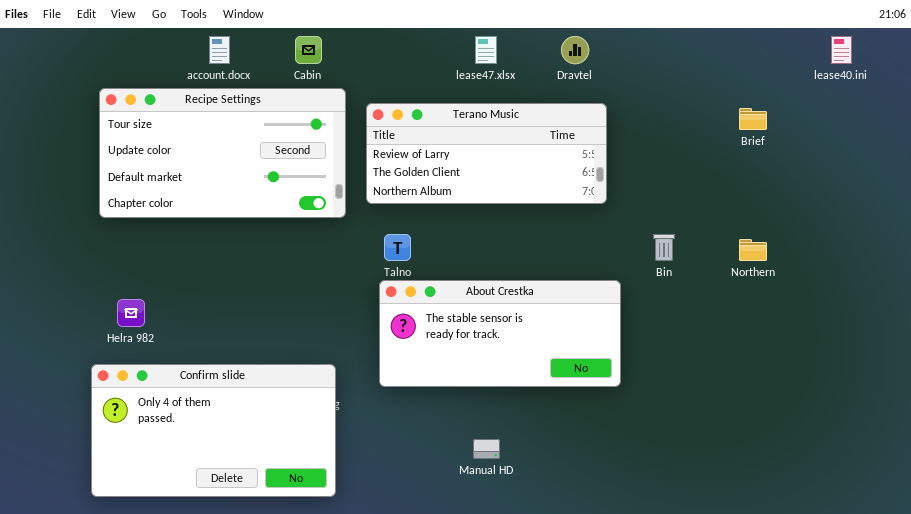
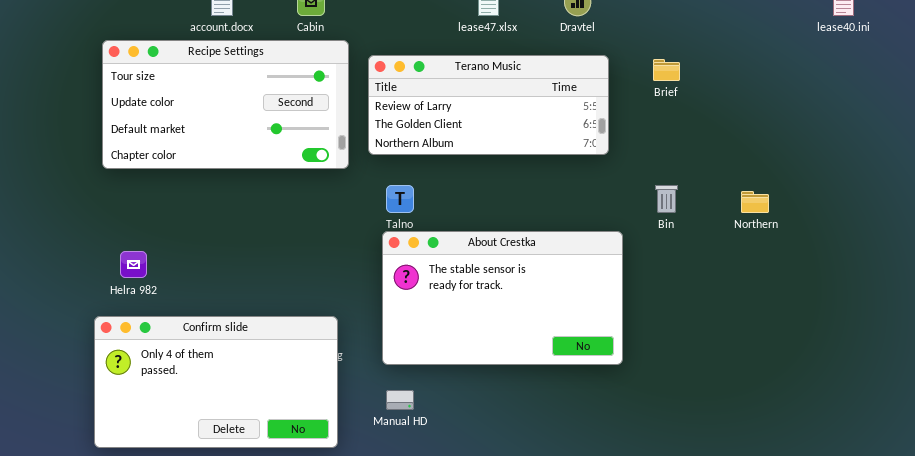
Brief: [739,108,767,130] -> [653,59,680,81], moved
About Crestka: [379,280,621,387] -> [382,231,623,365], resized
Manual HD: [473,439,500,459] -> [386,390,414,410], moved

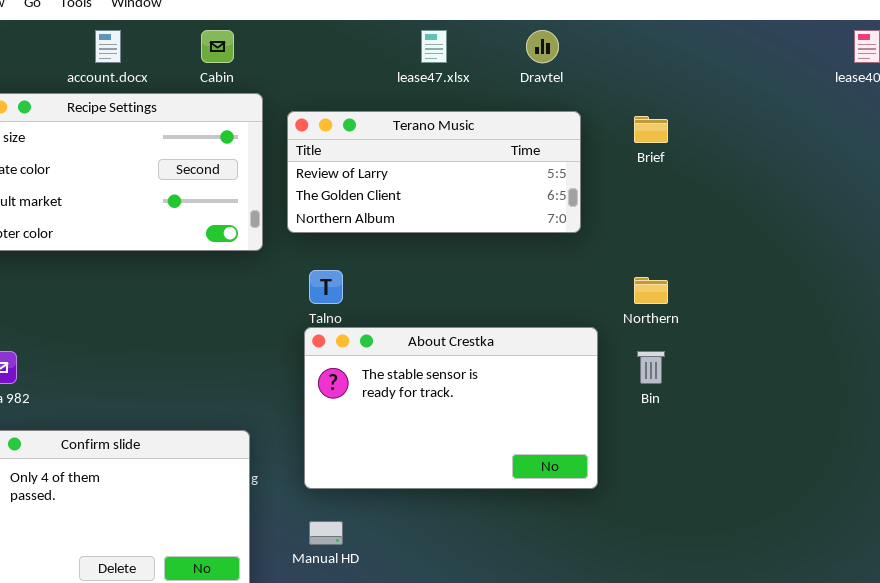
Bin: [655,185,678,213] -> [637,351,665,384], moved
Northern: [741,191,769,213] -> [634,277,668,304], moved

